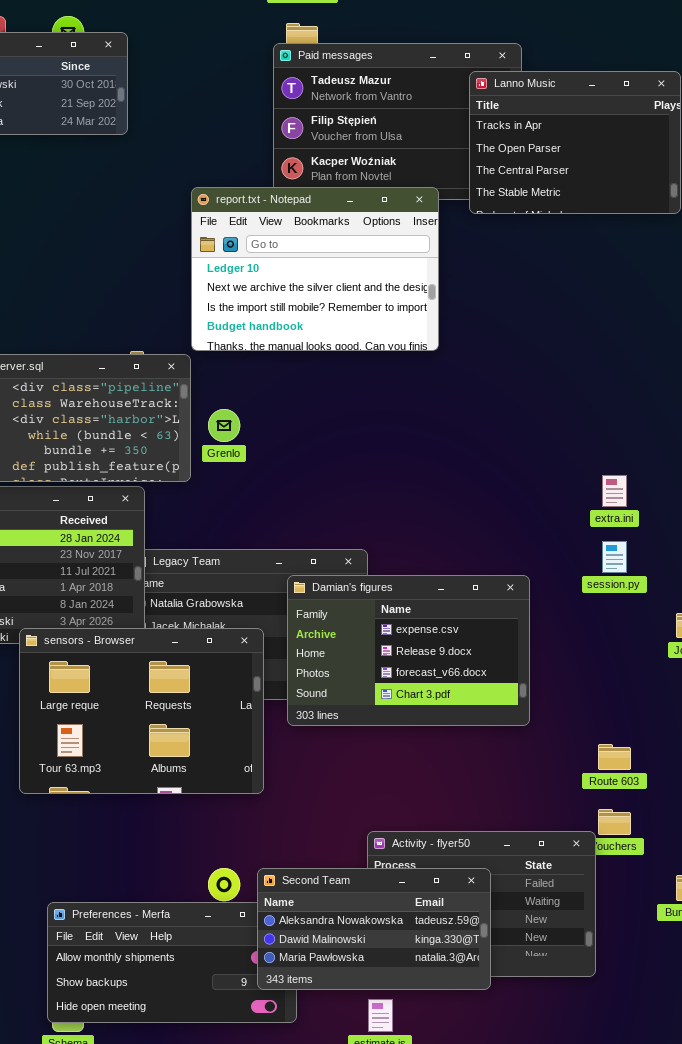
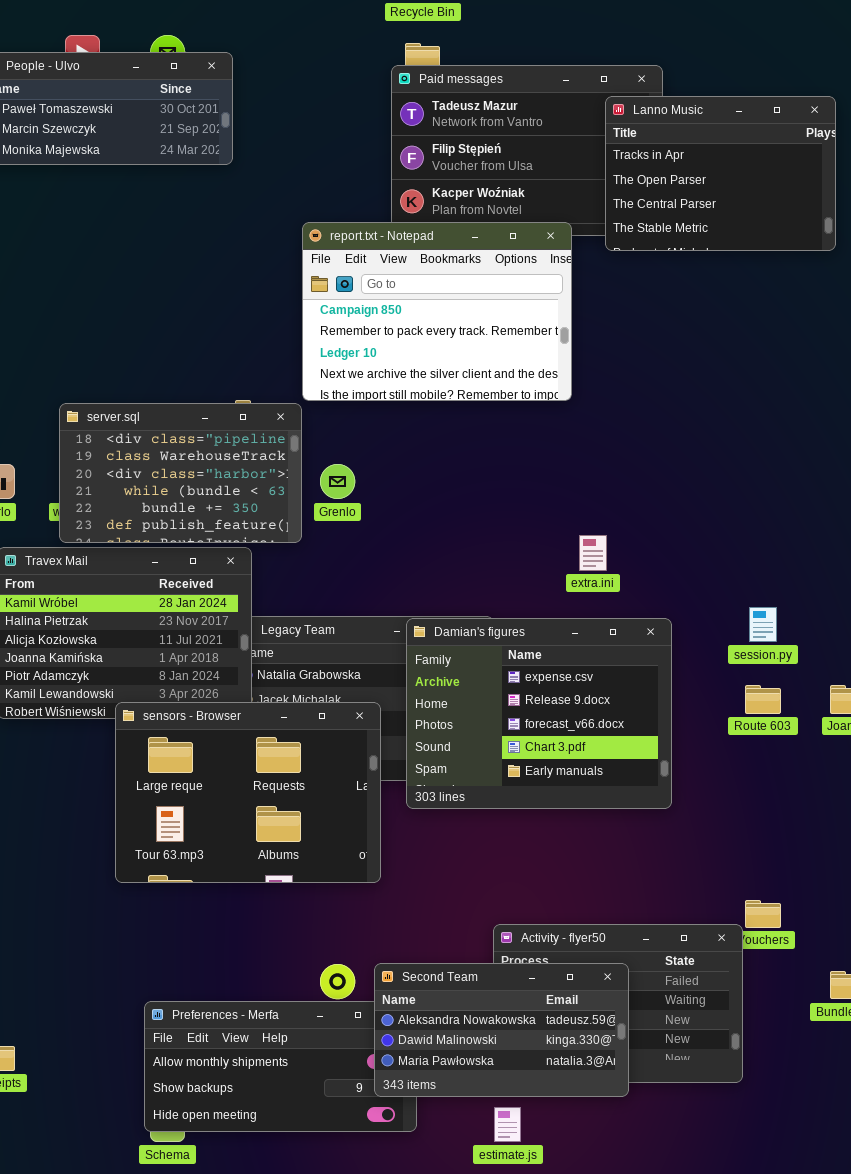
report.txt - Notepad: [191,187,439,351] -> [302,222,572,401], scrolled up 2 rows
extra.ini: [602,475,627,507] -> [579,535,607,571], moved
Damian's figures: [287,575,530,726] -> [406,618,672,809], resized
Route 603: [598,744,631,770] -> [745,685,781,714], moved

